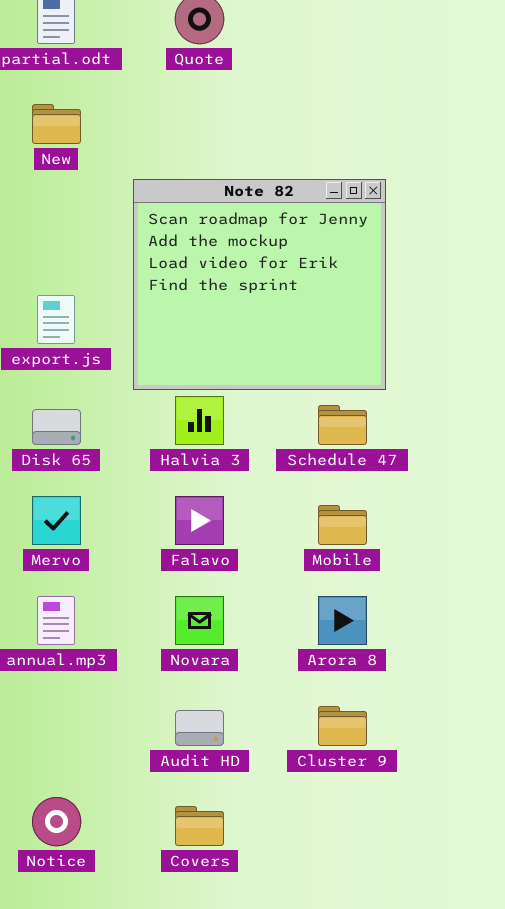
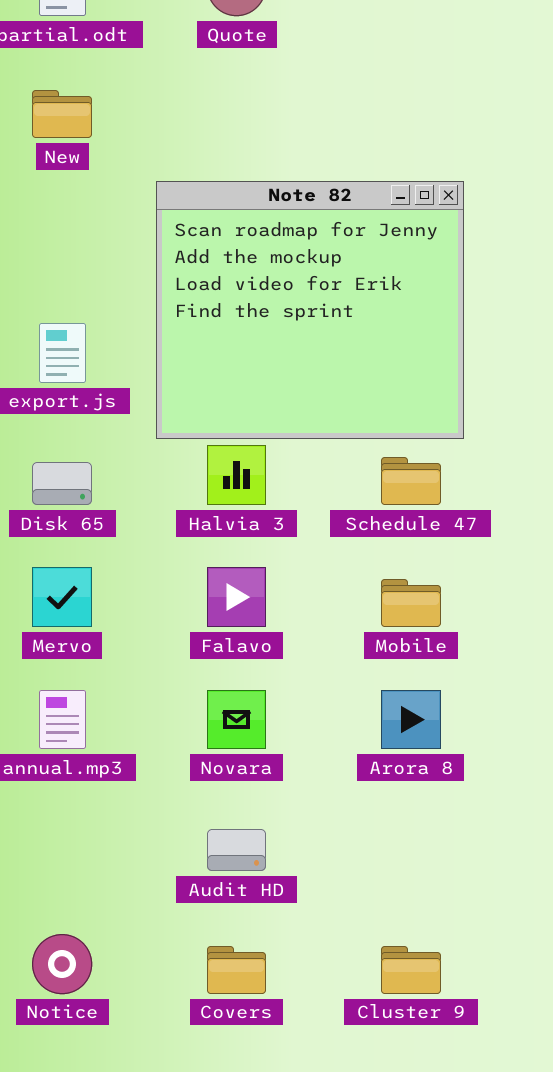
Cluster 9: [318,706,367,746] -> [381,946,441,994], moved

